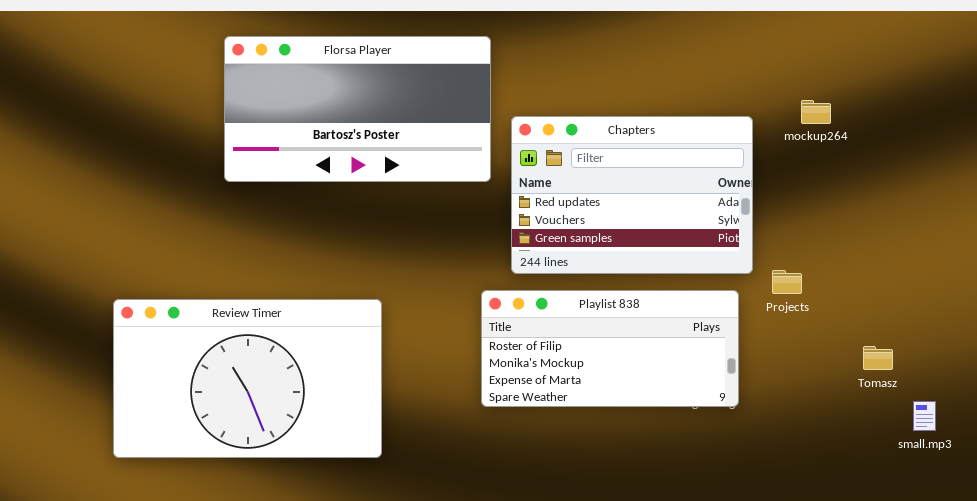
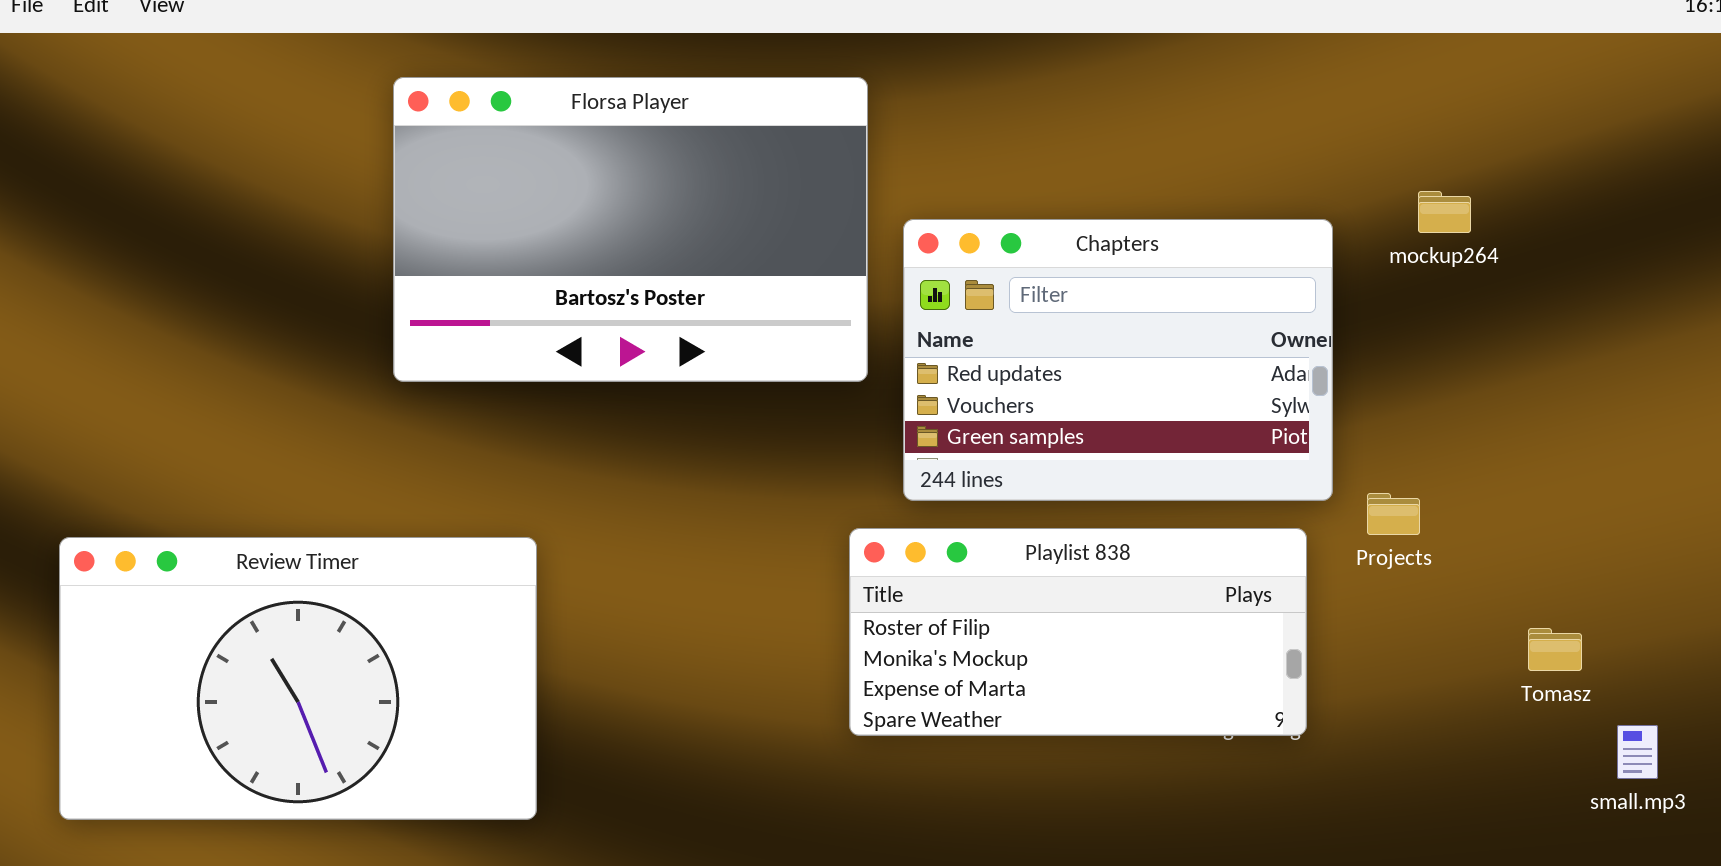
Florsa Player: [224,36,491,182] -> [393,77,868,382], resized
Review Timer: [113,299,382,458] -> [59,537,537,820], moved

